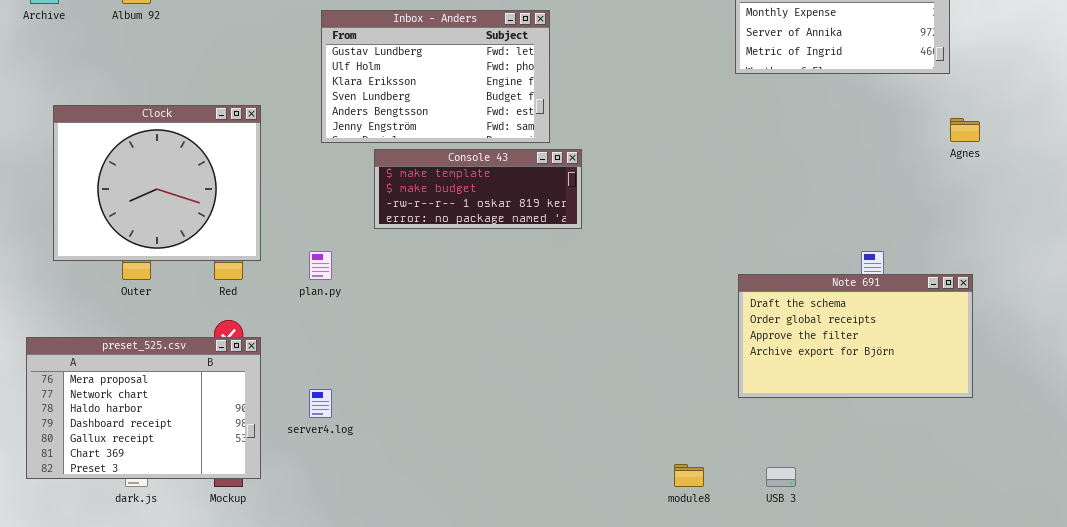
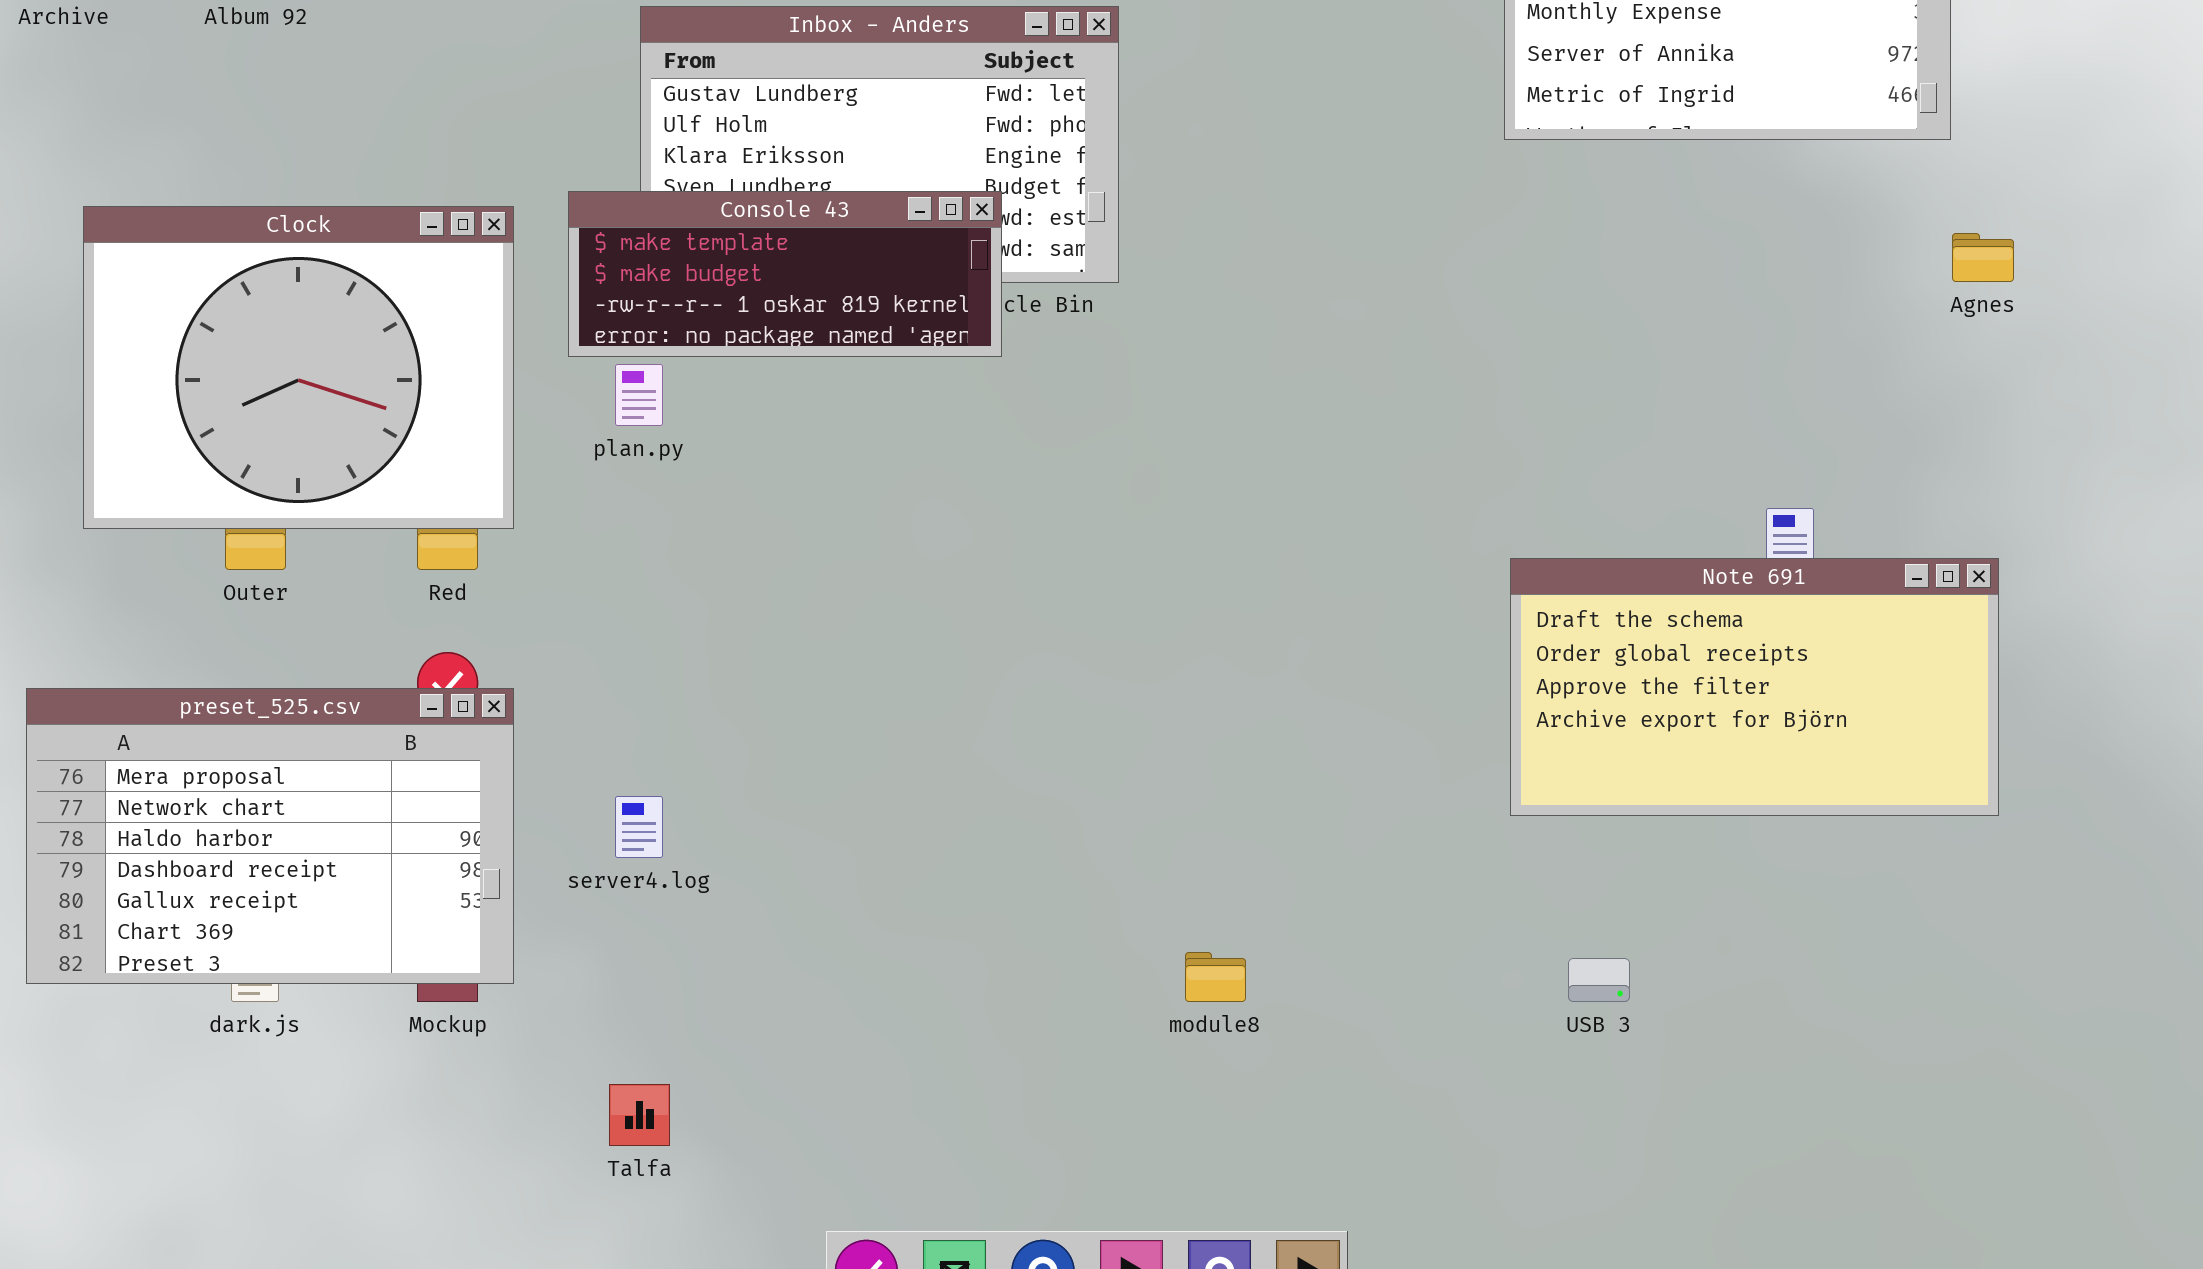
Console 43: [374,149,582,229] -> [568,191,1002,357], moved
plan.py: [309,251,332,280] -> [615,364,663,426], moved
module8: [674,464,704,487] -> [1185,952,1246,1002], moved

